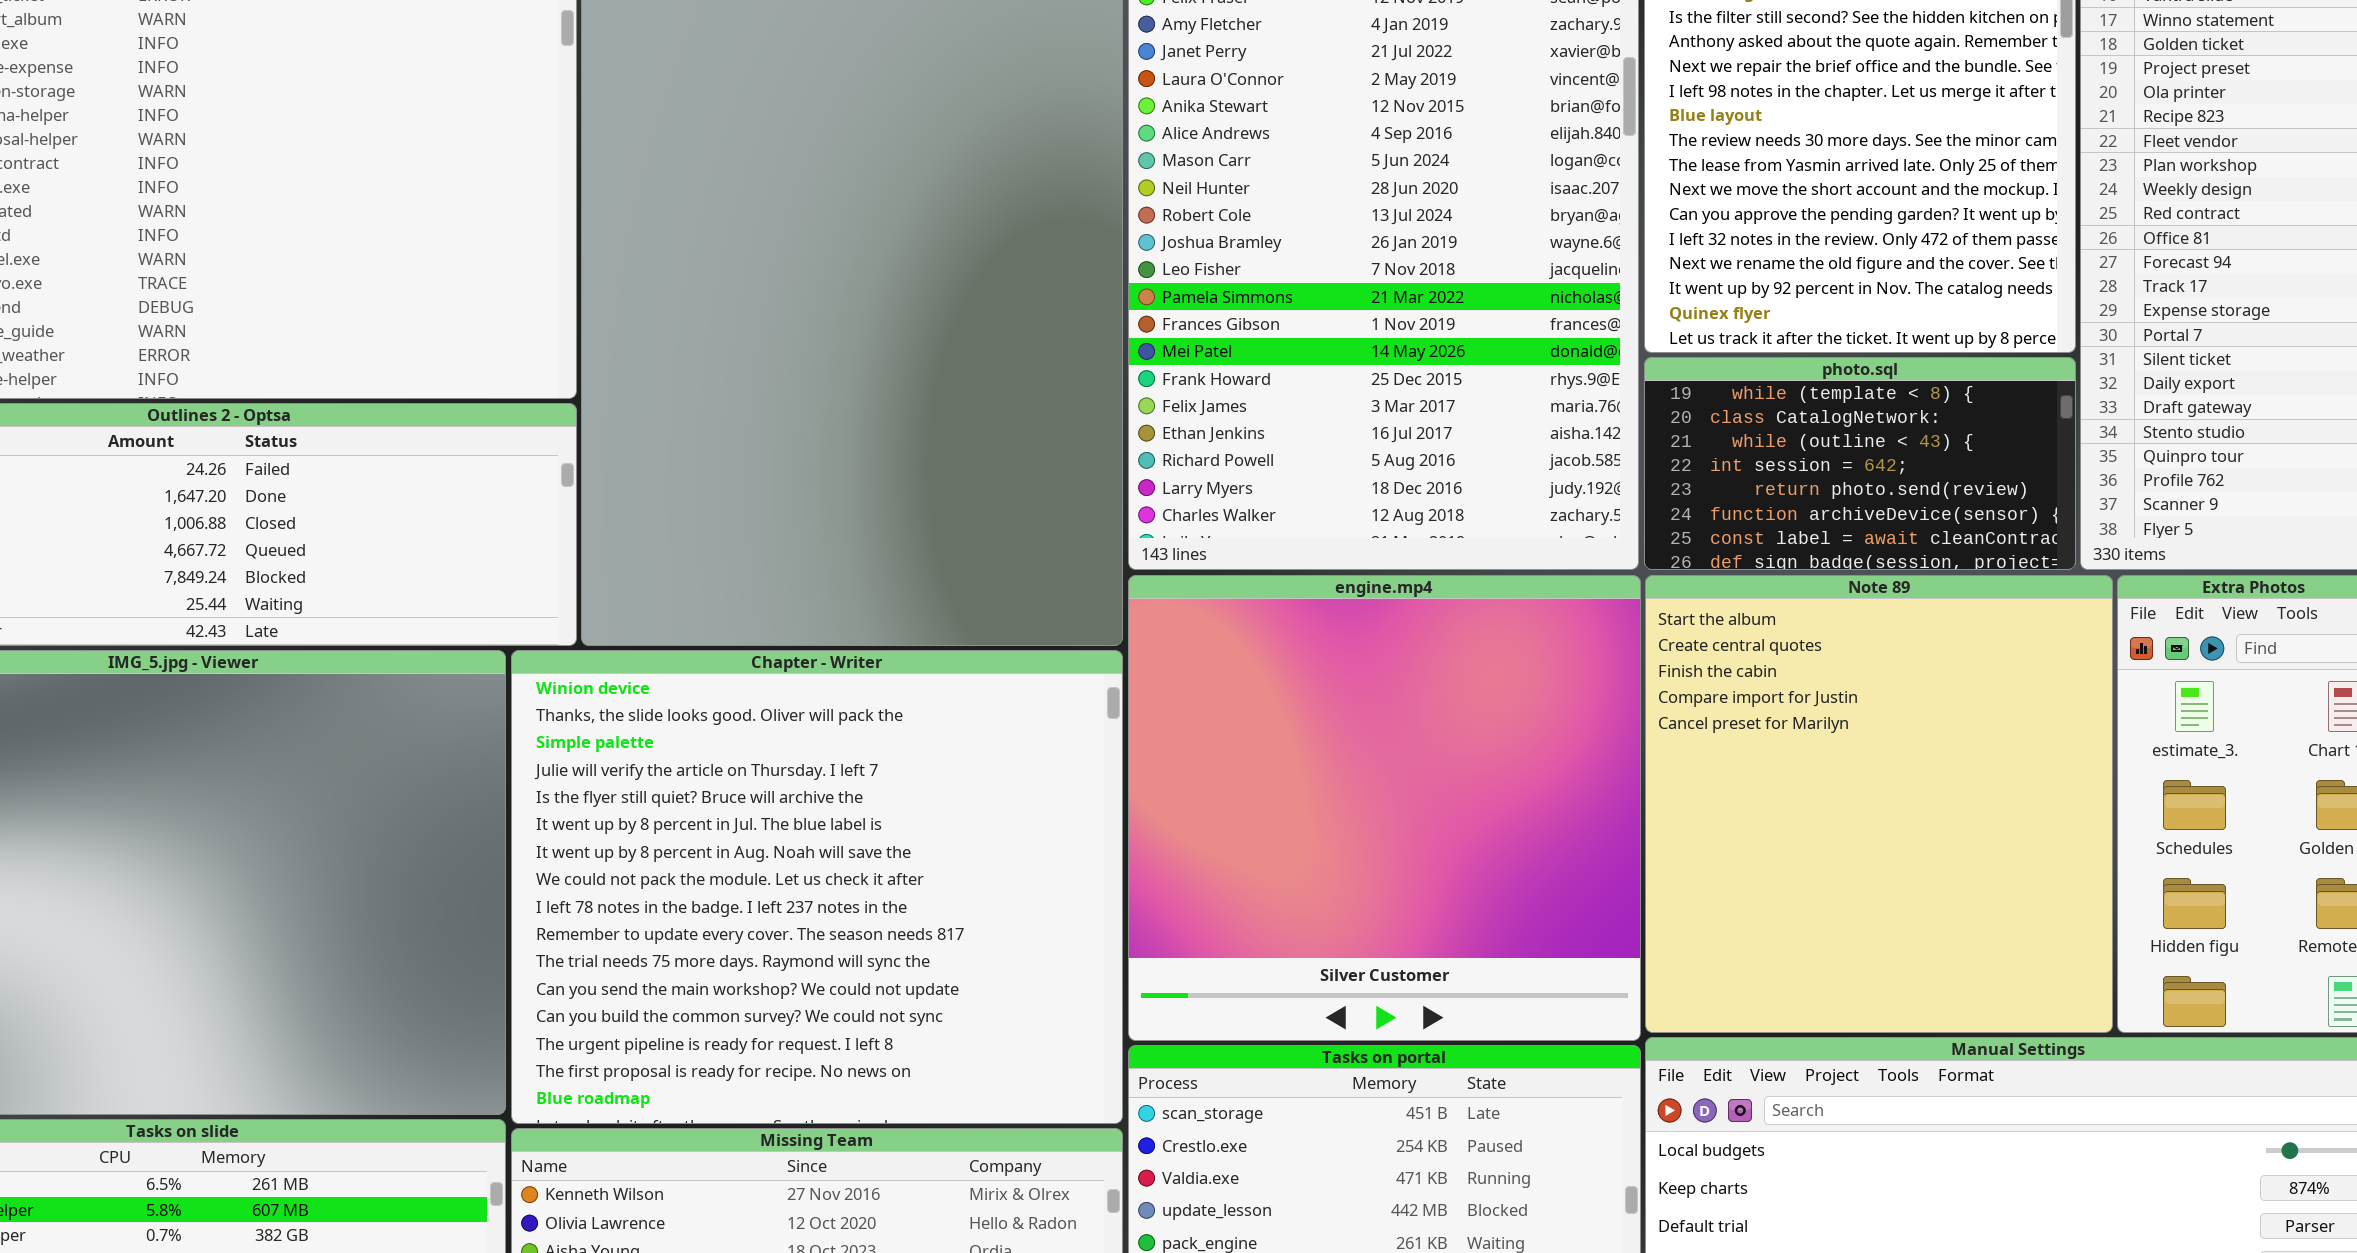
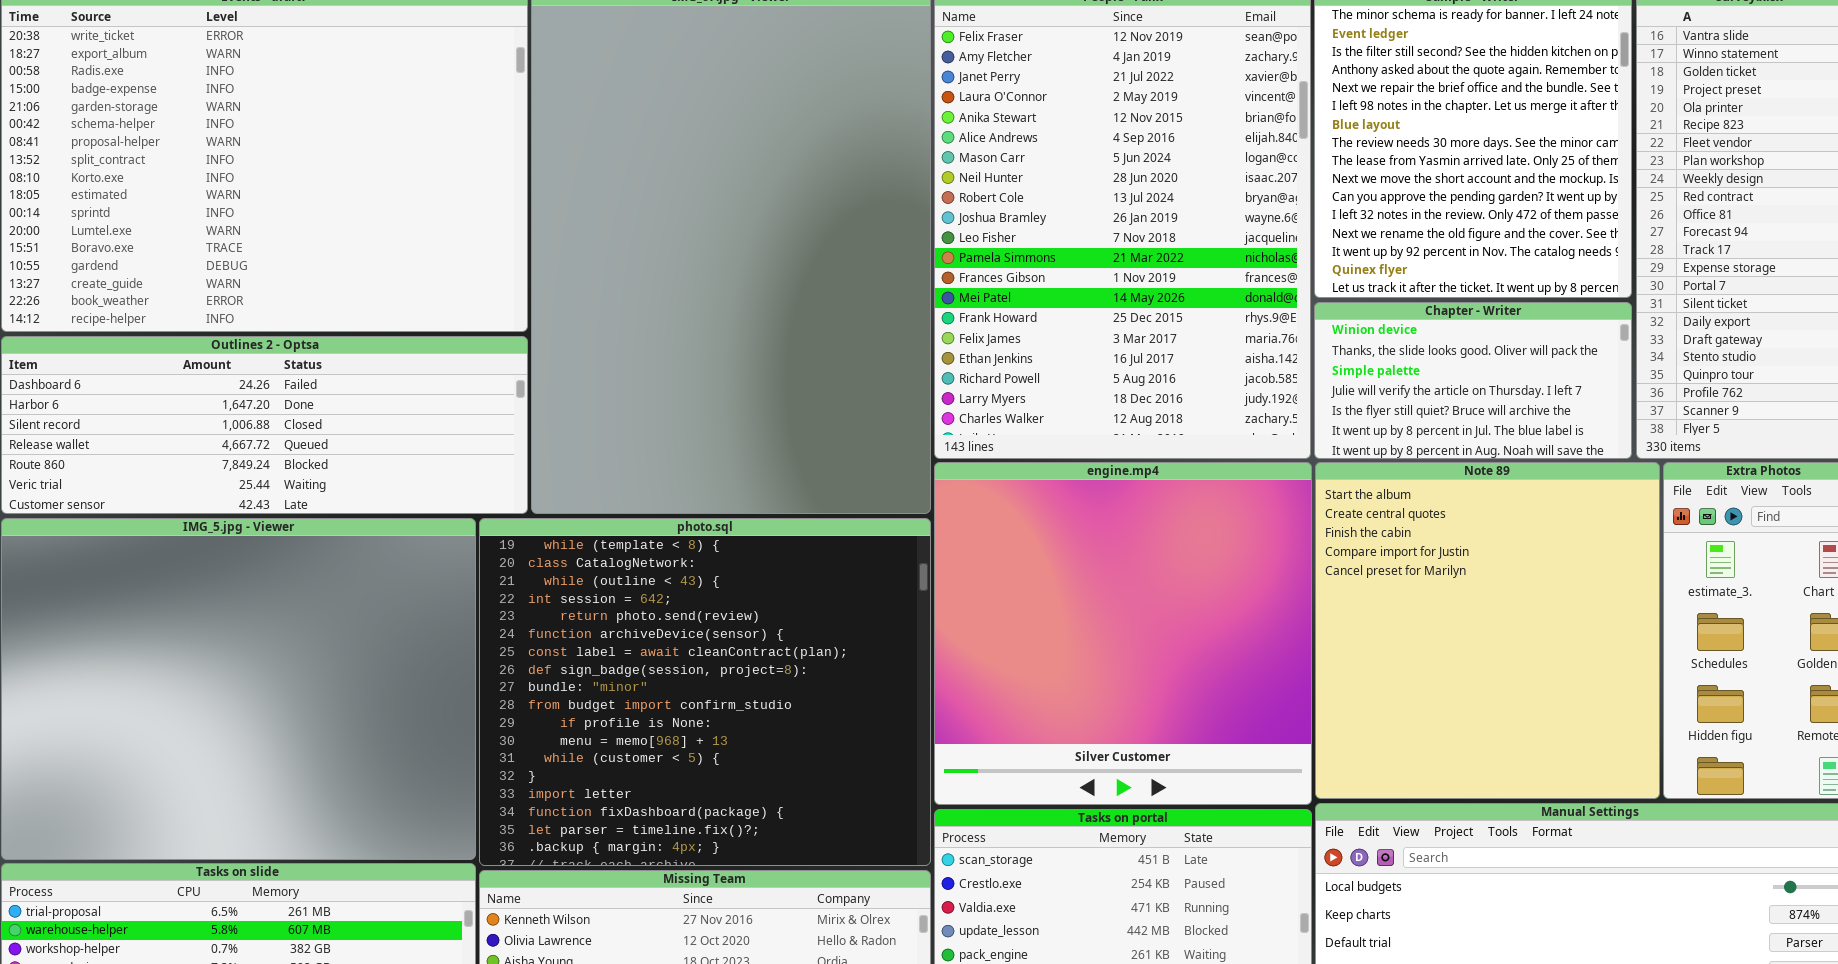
photo.sql: [1644,357,2076,570] -> [479,518,931,866], moved, resized
Chapter - Writer: [511,650,1123,1124] -> [1314,302,1632,459], moved, resized

